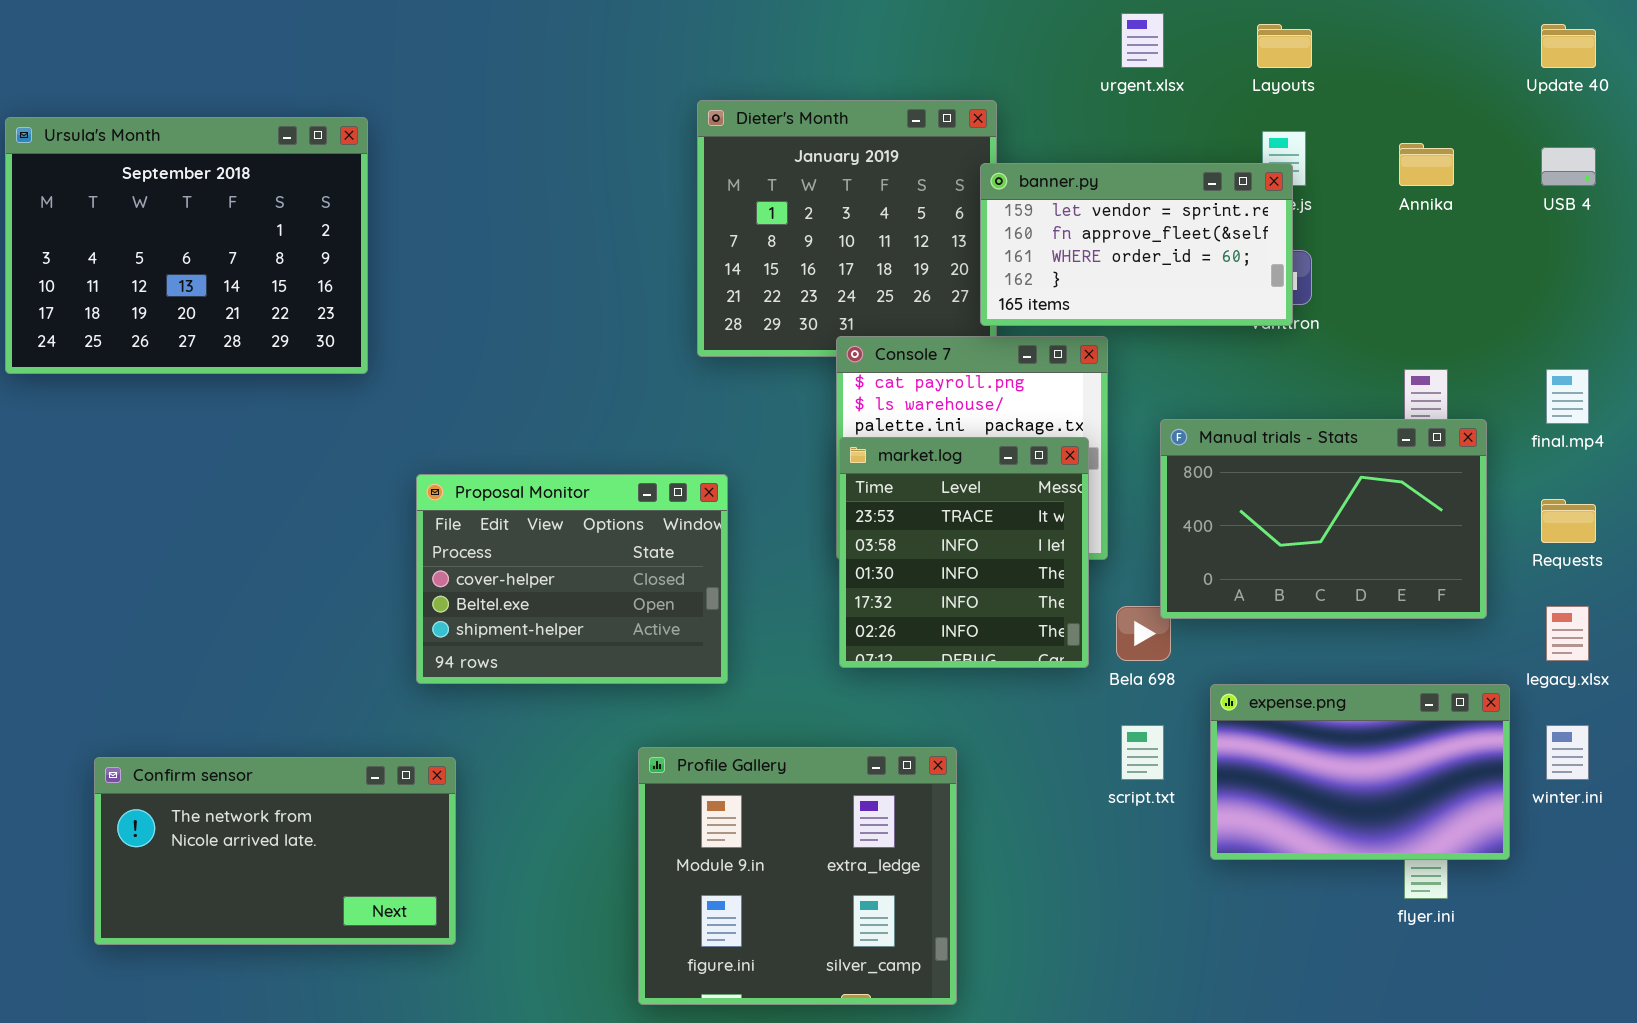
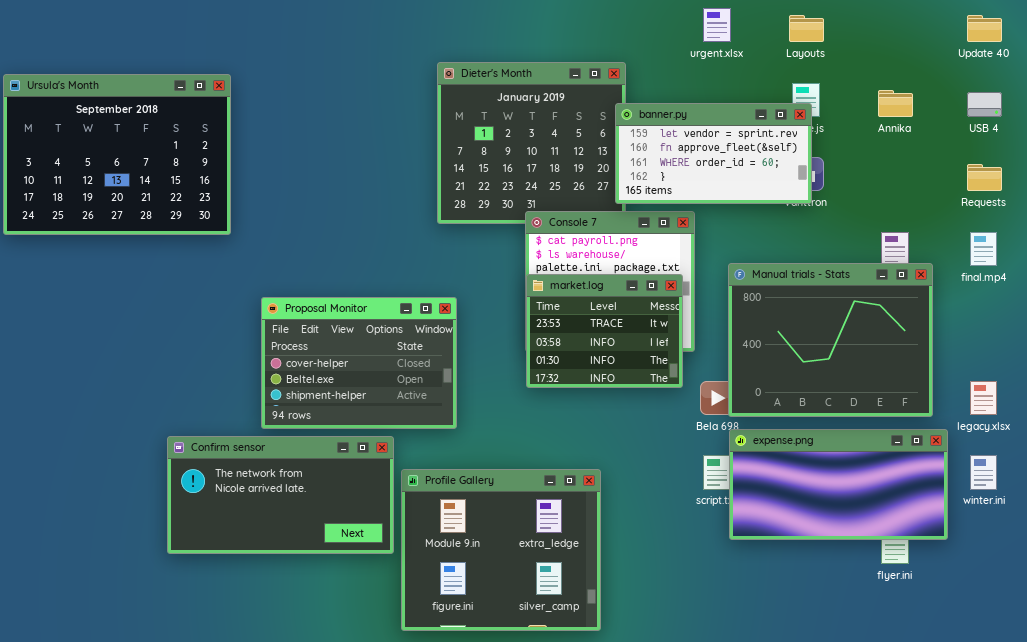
Manual trials - Stats: [1160,419,1487,619] -> [728,263,933,417], resized
market.log: [839,437,1089,668] -> [526,274,683,388], resized
Requests: [1541,499,1596,543] -> [967,164,1002,191], moved
expense.png: [1210,684,1510,860] -> [729,429,948,540], resized
Confirm sensor: [94,757,456,945] -> [167,436,394,554], moved

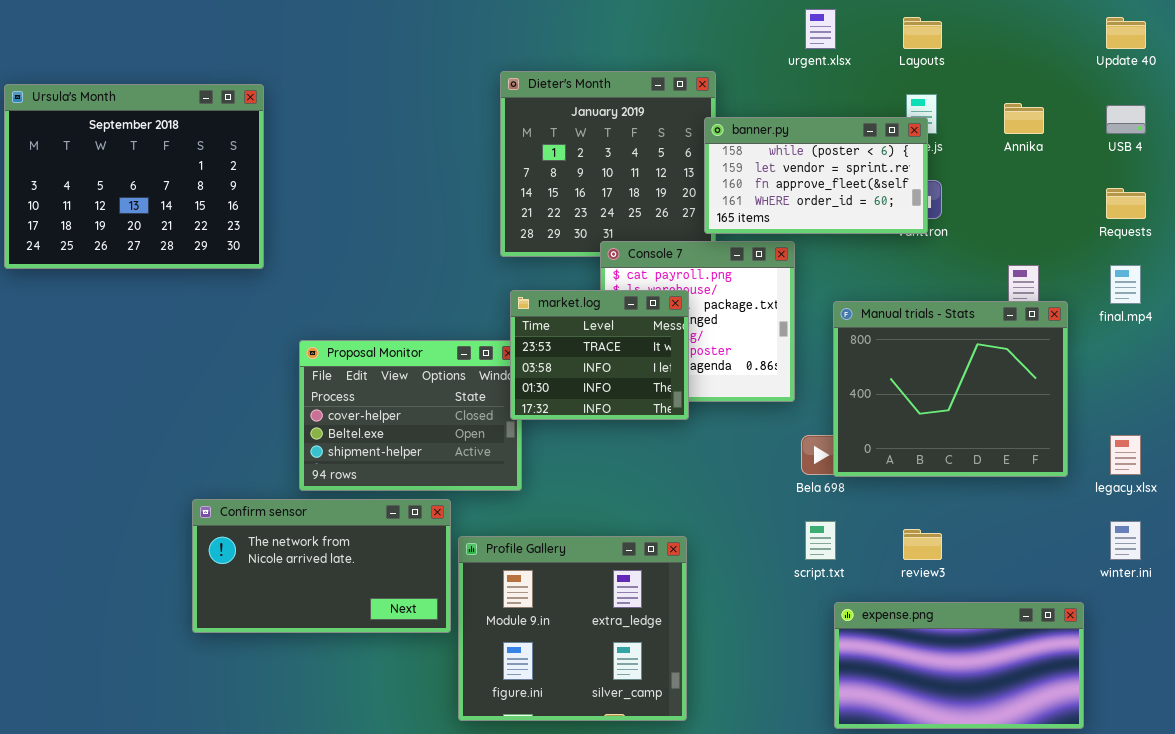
banner.py: [615,103,812,204] -> [704,117,928,234], scrolled up 1 row
market.log: [526,274,683,388] -> [510,290,689,420], moved
expense.png: [729,429,948,540] -> [834,602,1084,729], moved

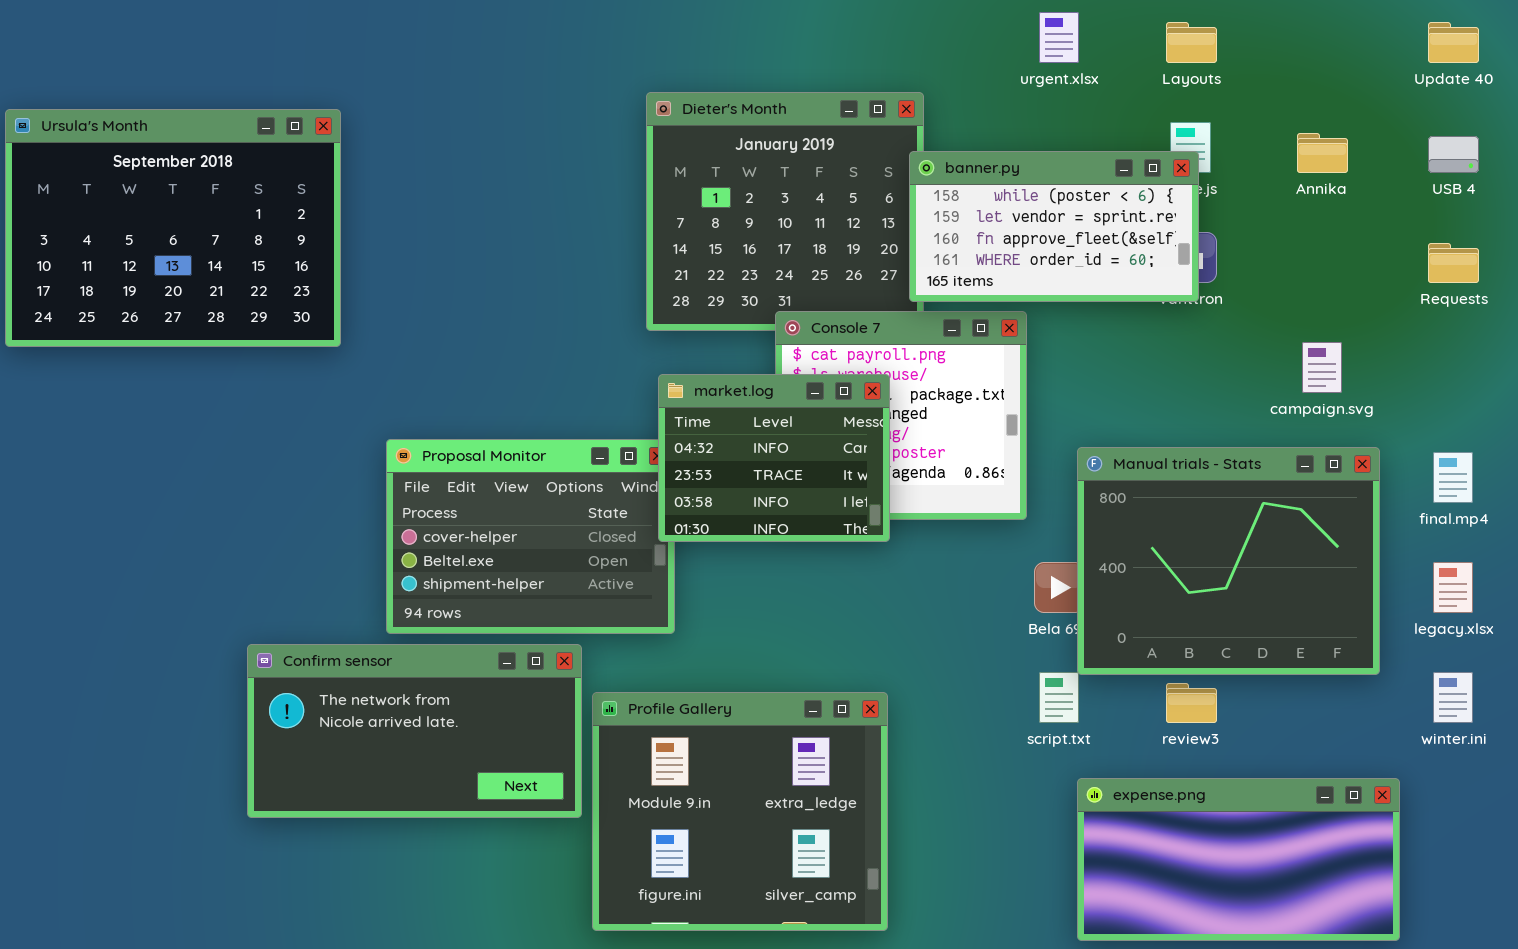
final.mp4: [1110,265,1141,304] -> [1433,452,1473,503], moved
market.log: [510,290,689,420] -> [658,374,890,542], scrolled up 1 row
Manual trials - Stats: [833,301,1068,477] -> [1077,447,1380,675], moved

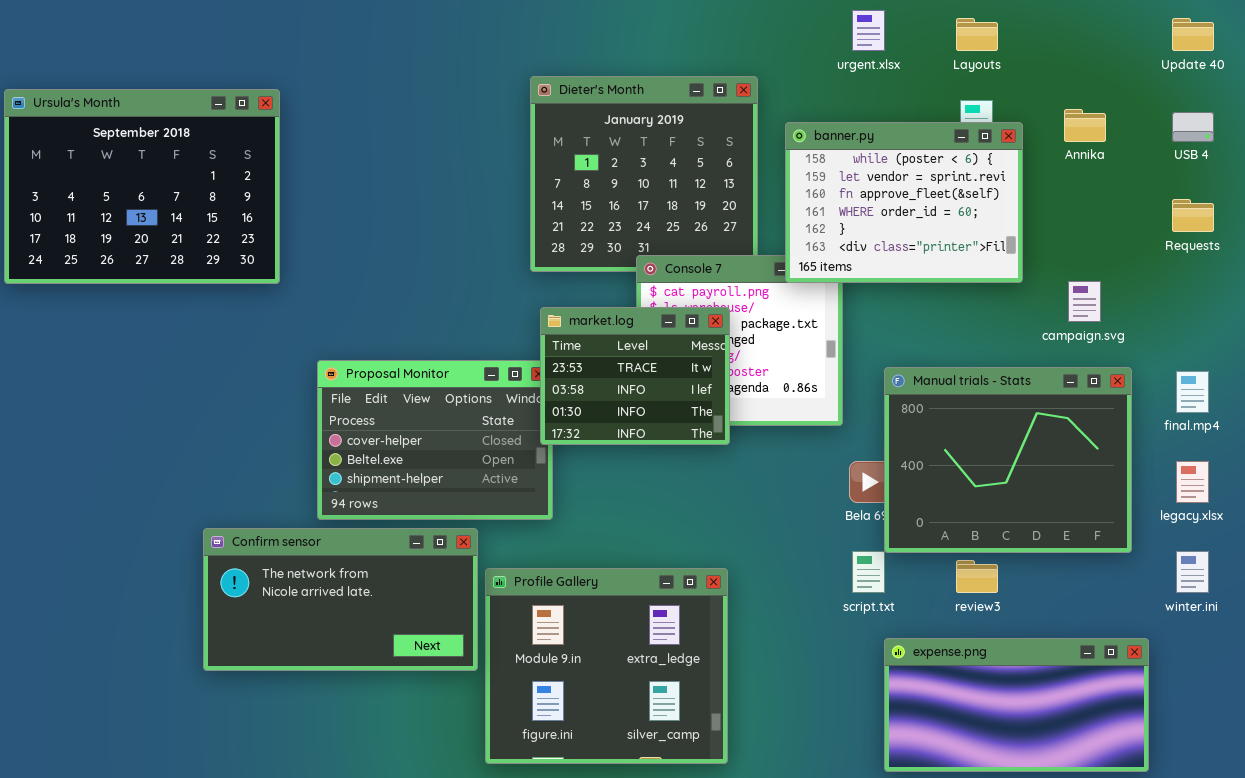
banner.py: [909,151,1199,302] -> [785,122,1023,283], moved, resized
market.log: [658,374,890,542] -> [540,307,730,445], scrolled down 1 row

